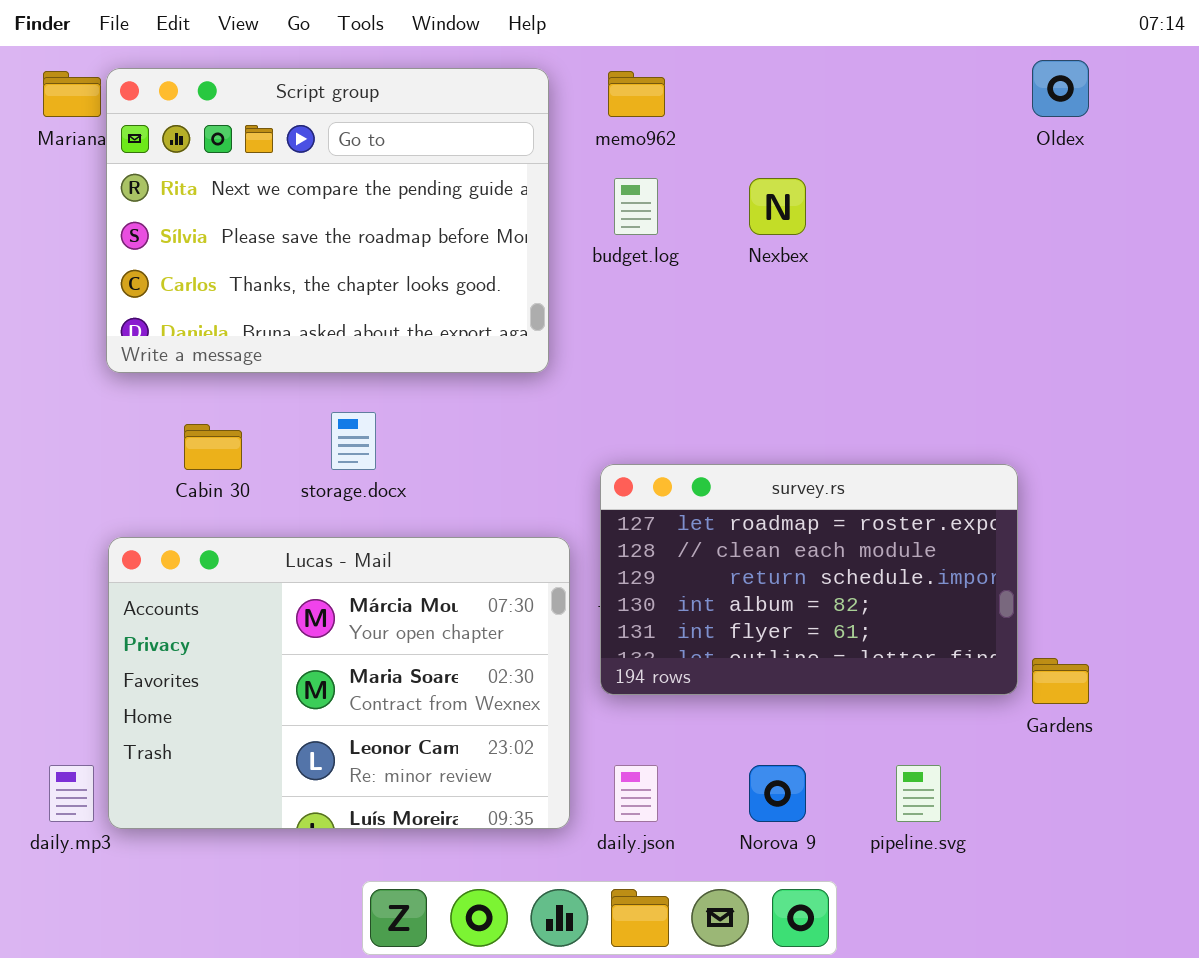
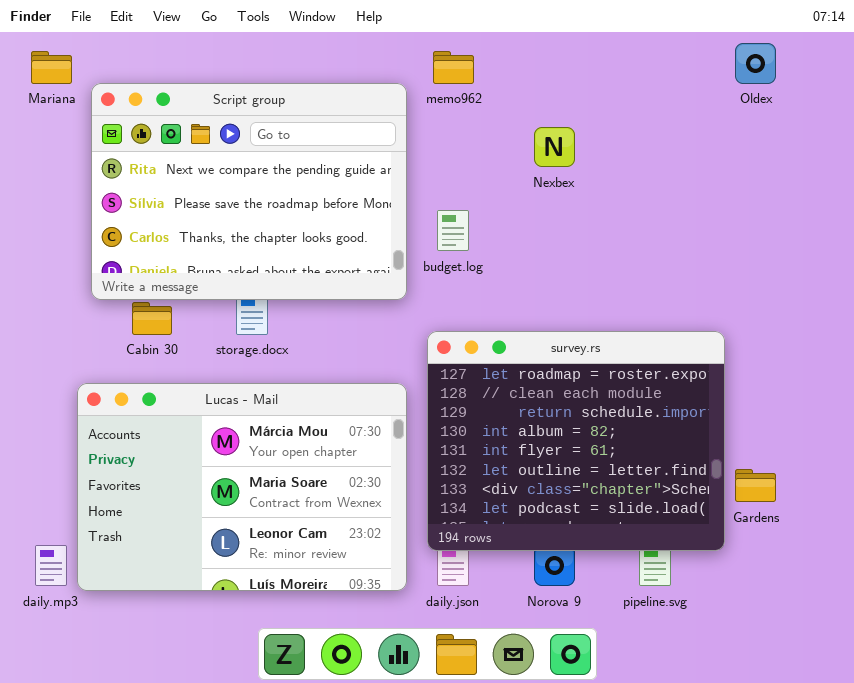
Script group: [106,68,549,373] -> [91,83,407,300], moved
budget.log: [614,178,658,235] -> [437,210,469,251], moved
survey.rs: [600,464,1018,695] -> [427,331,725,551], resized

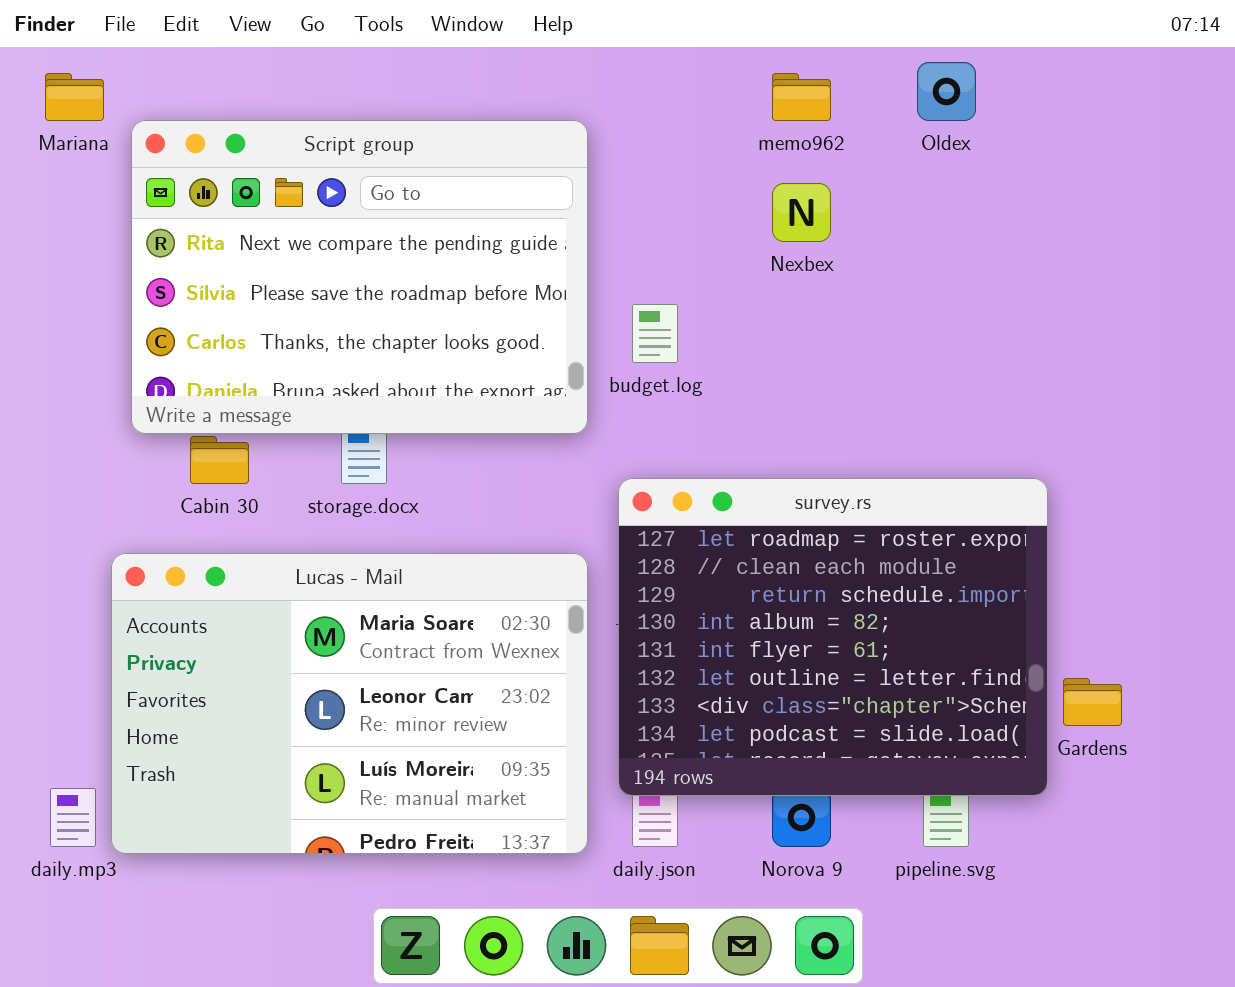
Oldex: [735,43,776,84] -> [917,62,976,121], moved
memo962: [433,51,474,84] -> [772,73,831,121], moved
Lucas - Mail: [77,383,407,591] -> [111,553,588,854], scrolled down 1 row

